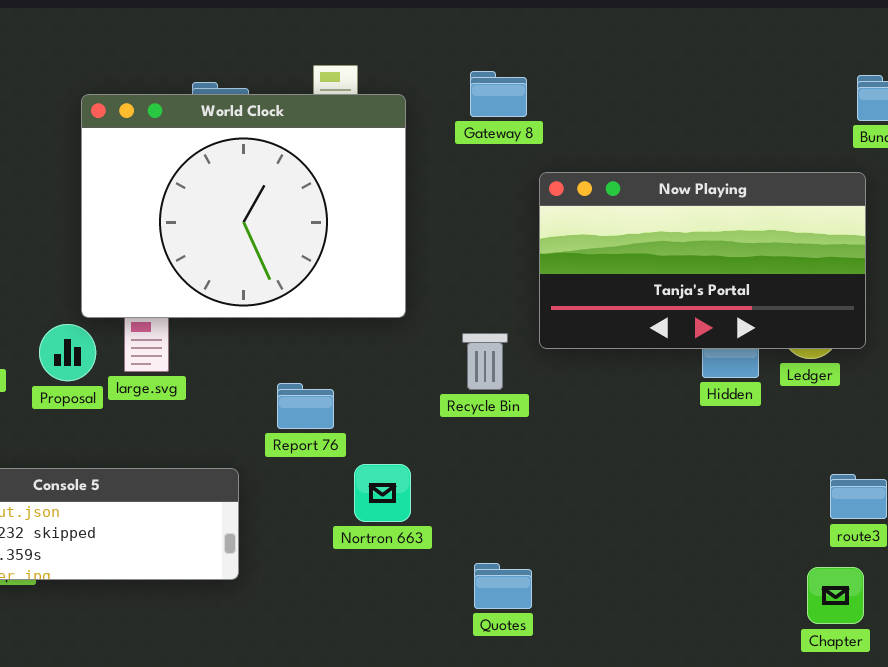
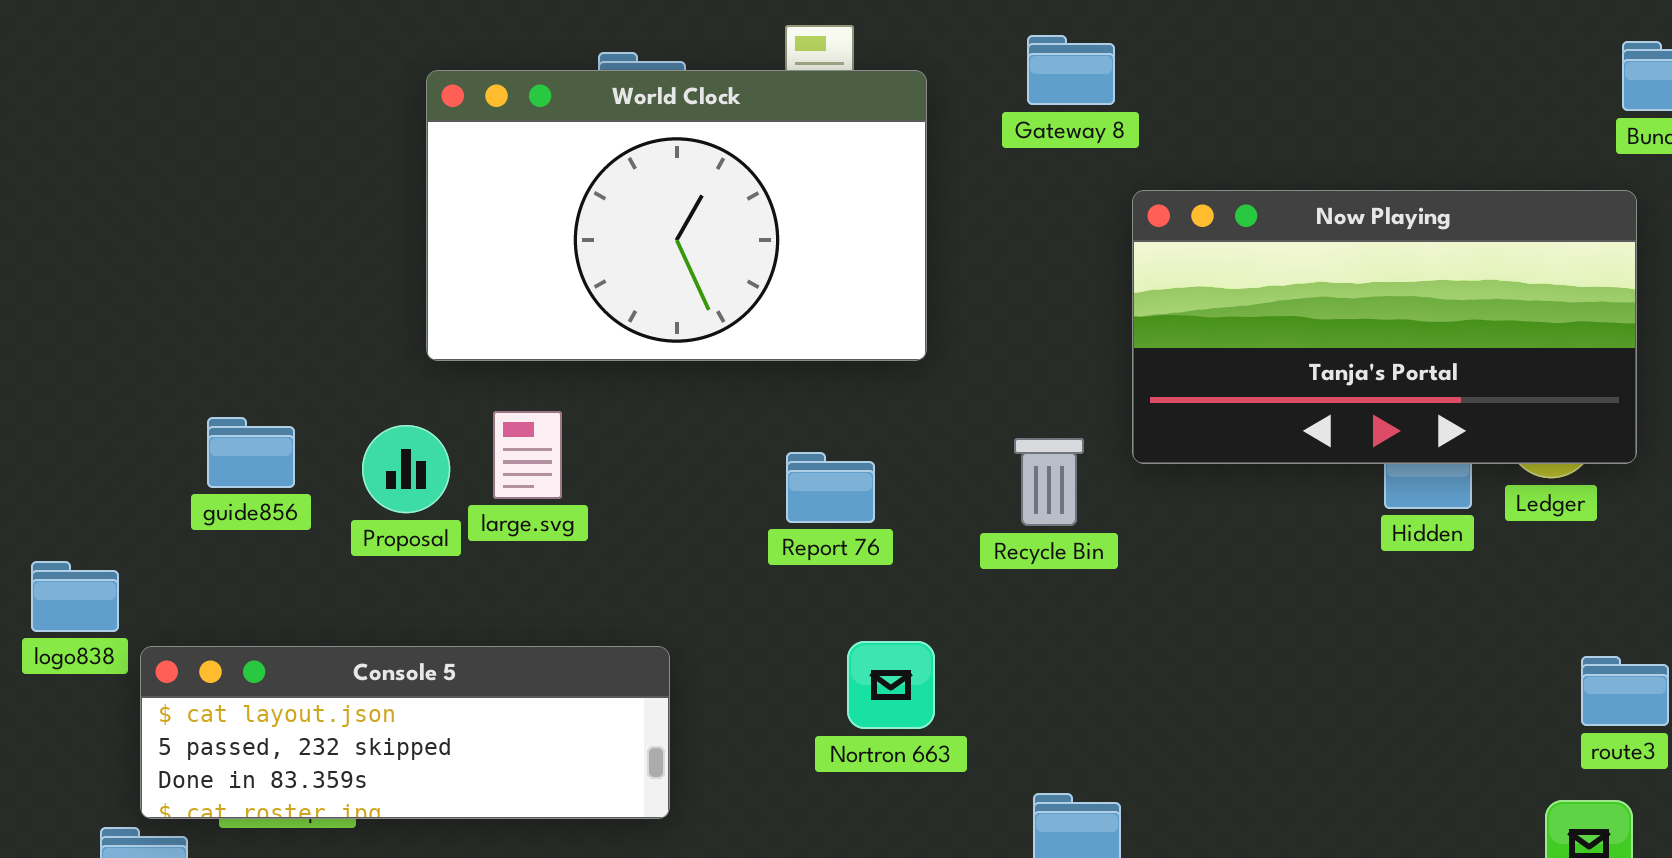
World Clock: [81,94,406,318] -> [426,70,927,361], resized
Report 76: [277,383,334,429] -> [786,452,875,523], moved

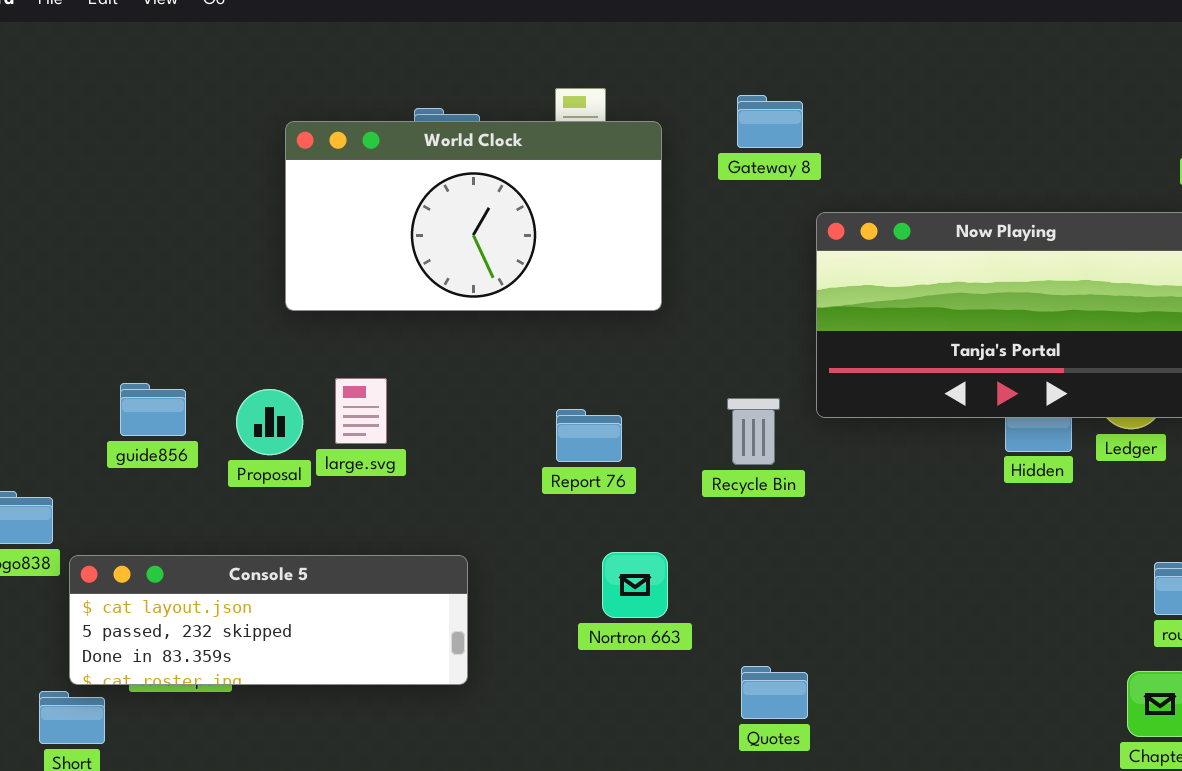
World Clock: [426,70,927,361] -> [285,121,662,311], resized

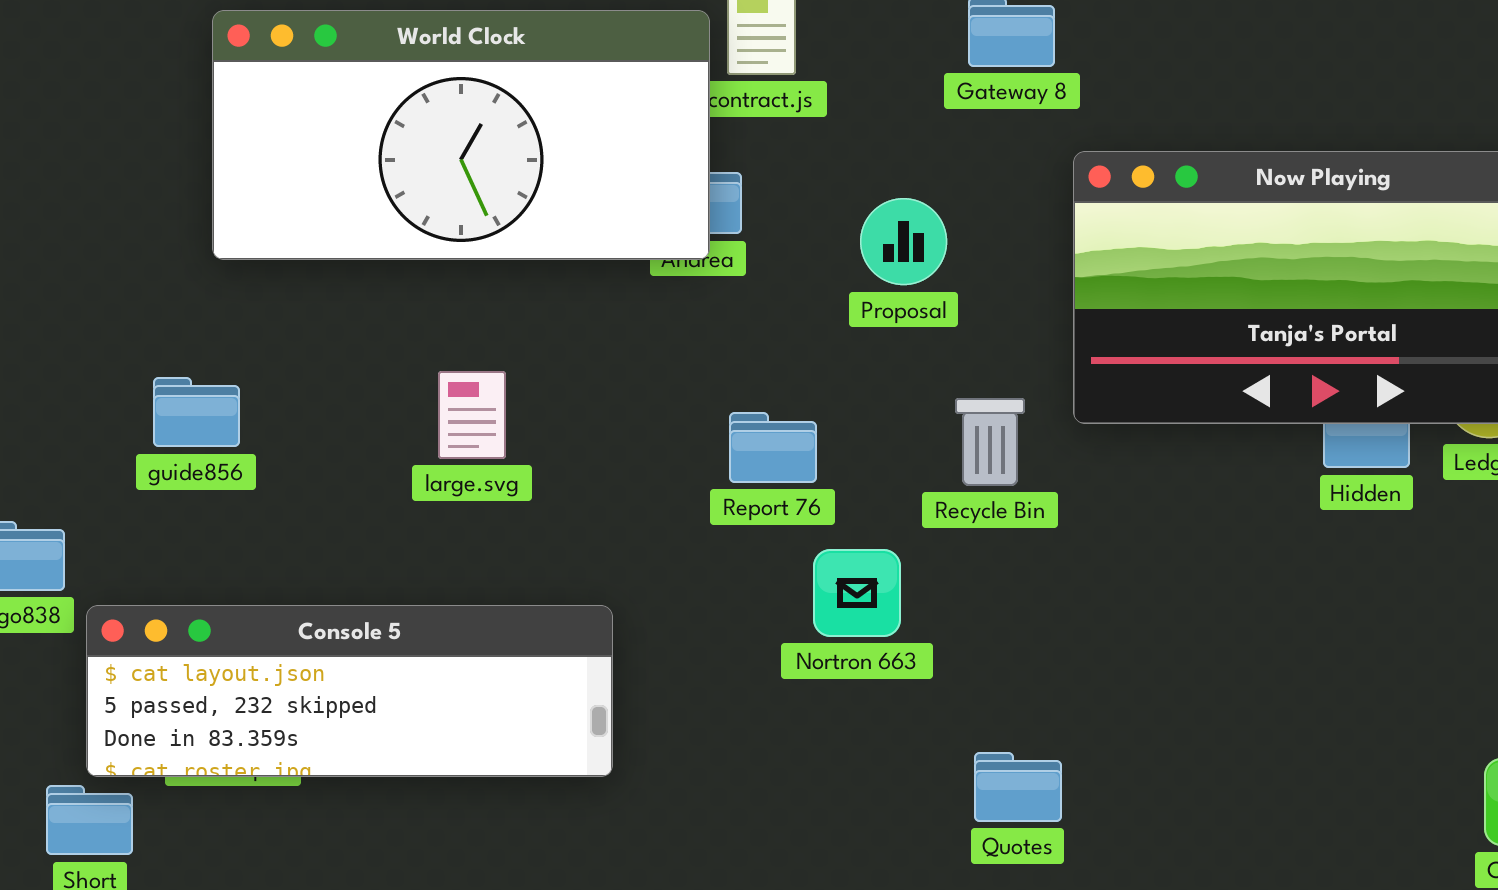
World Clock: [285,121,662,311] -> [212,10,710,260], moved
Proposal: [236,389,303,455] -> [860,198,947,285], moved
Nortron 663: [602,552,668,618] -> [813,549,901,637], moved

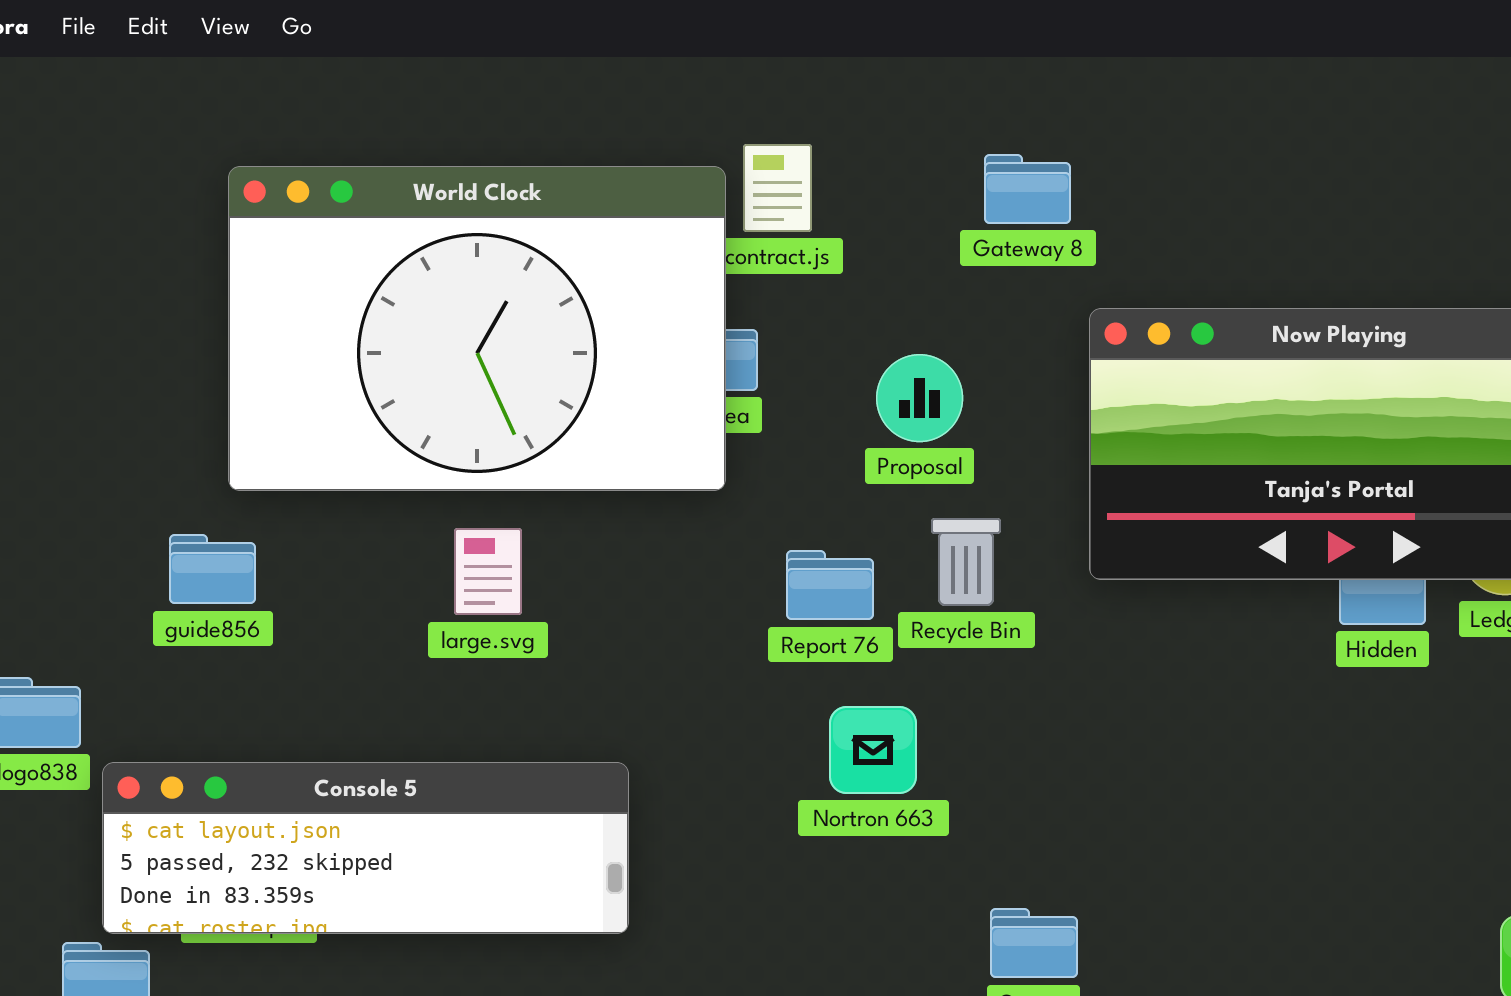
World Clock: [212,10,710,260] -> [228,166,726,491], resized
Recycle Bin: [955,398,1025,486] -> [931,518,1001,606], moved
Report 76: [729,412,817,483] -> [786,550,874,620], moved

